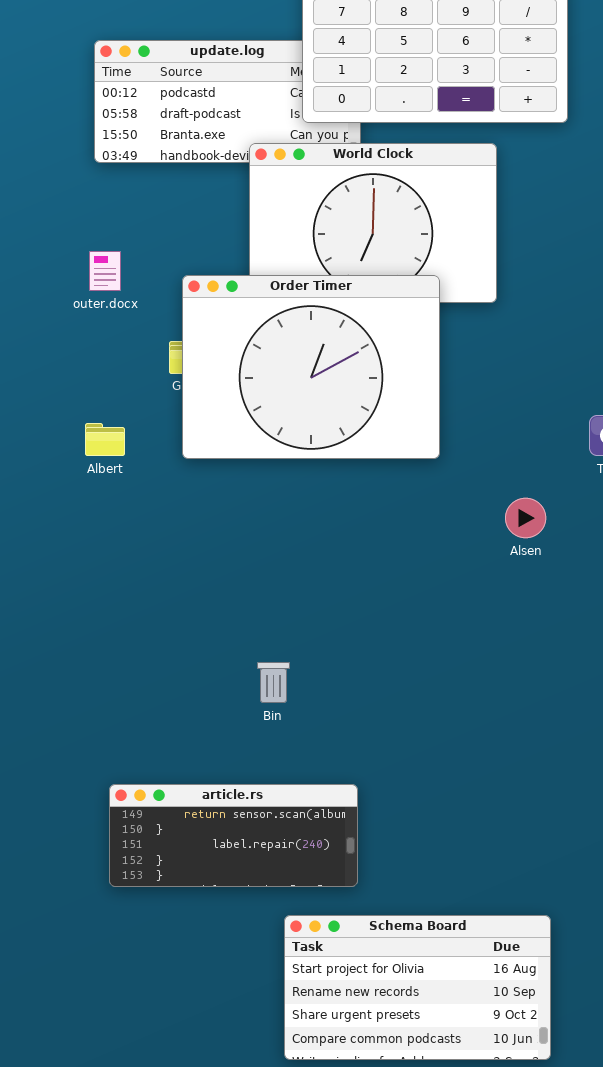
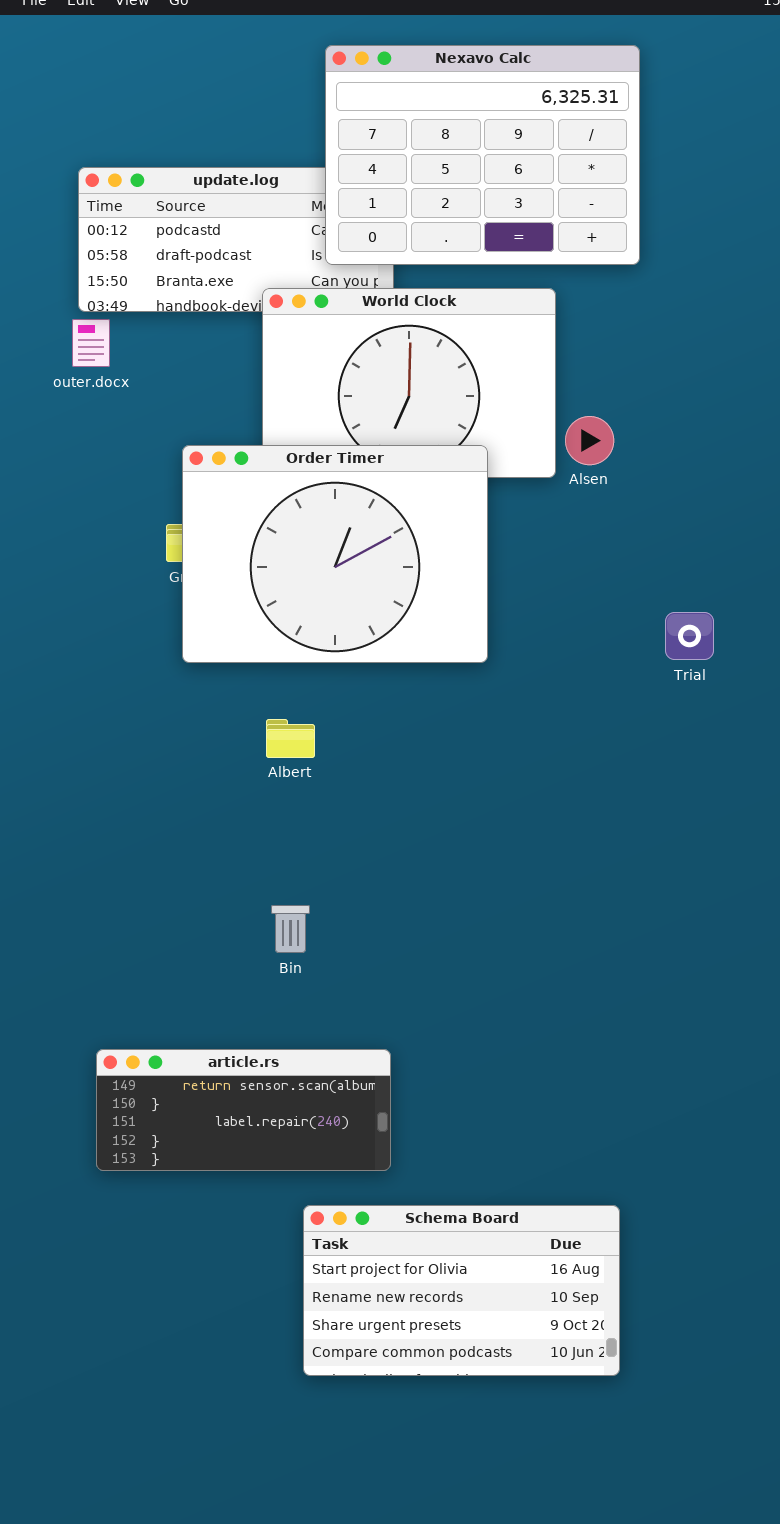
outer.docx: [89,251,121,291] -> [72,319,110,367], moved
Albert: [85,423,125,456] -> [266,719,315,758], moved
Alsen: [505,498,546,538] -> [565,416,614,465], moved

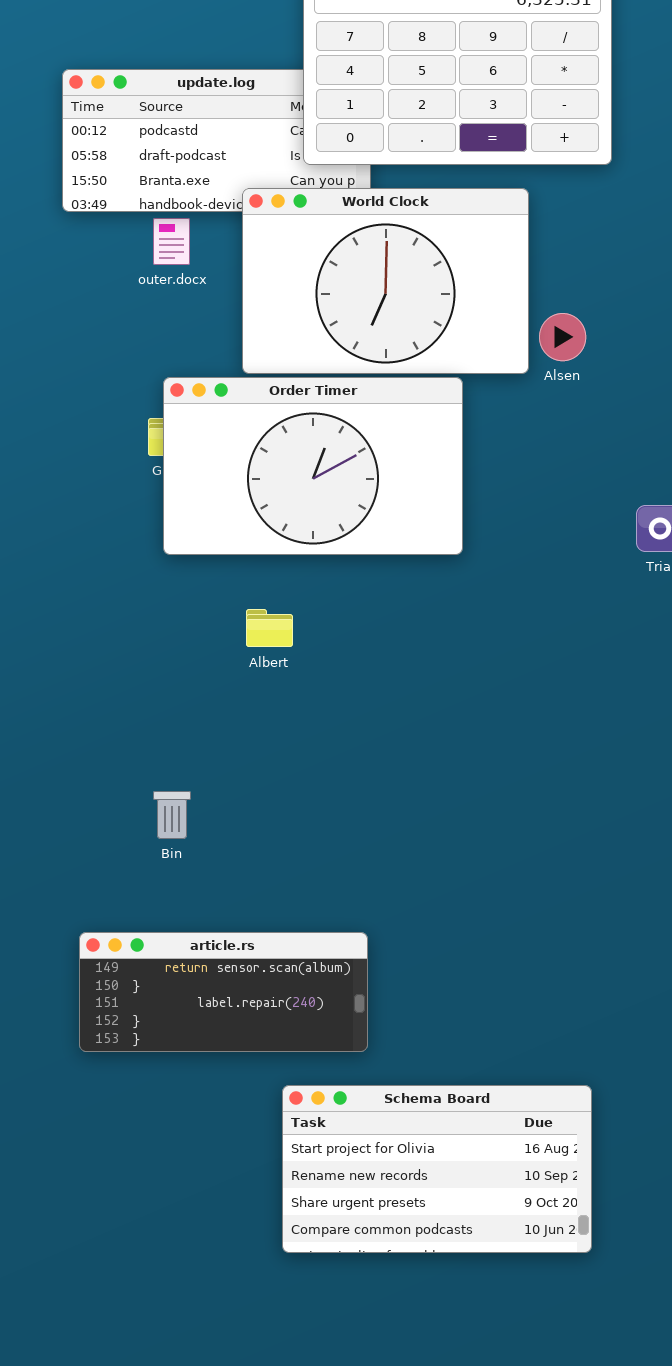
outer.docx: [72,319,110,367] -> [153,218,190,265], moved
Order Timer: [182,445,488,663] -> [163,377,463,555], resized
Bin: [271,905,310,953] -> [153,791,191,839], moved

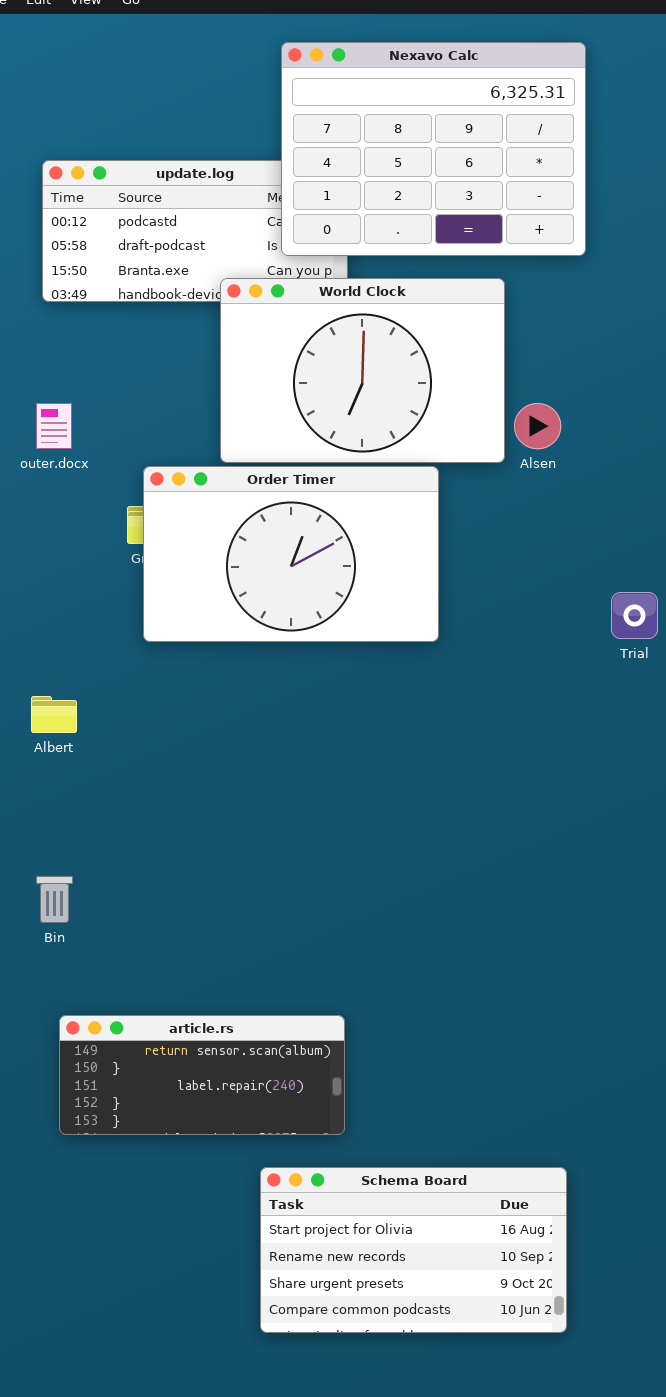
outer.docx: [153,218,190,265] -> [36,403,72,449], moved
Albert: [246,609,293,647] -> [31,696,77,733], moved
Bin: [153,791,191,839] -> [36,876,73,923], moved

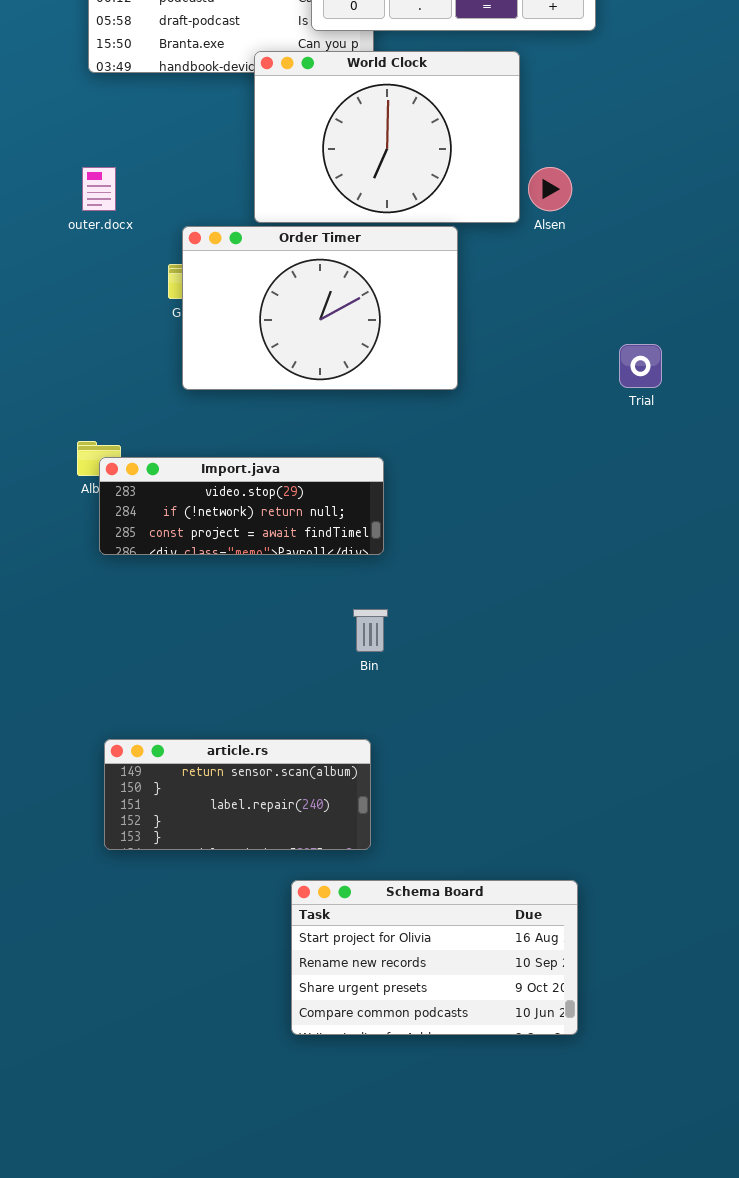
Import.java: none -> [99,457,384,555], opened
Bin: [36,876,73,923] -> [353,609,388,652], moved

